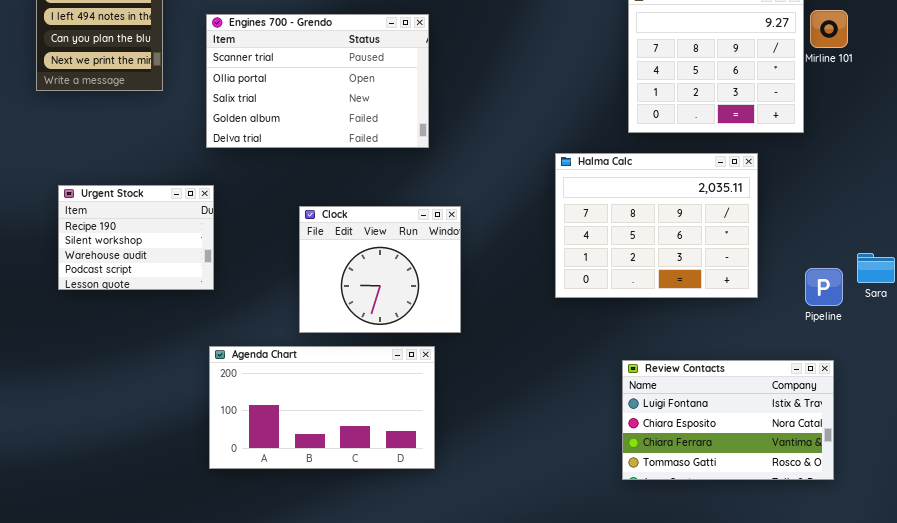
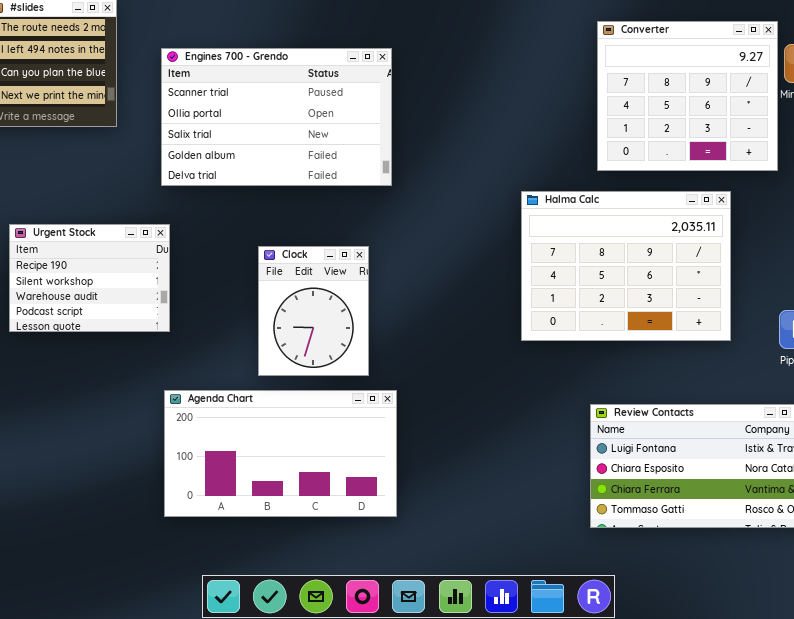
Clock: [299,206,461,333] -> [258,246,369,376], resized

